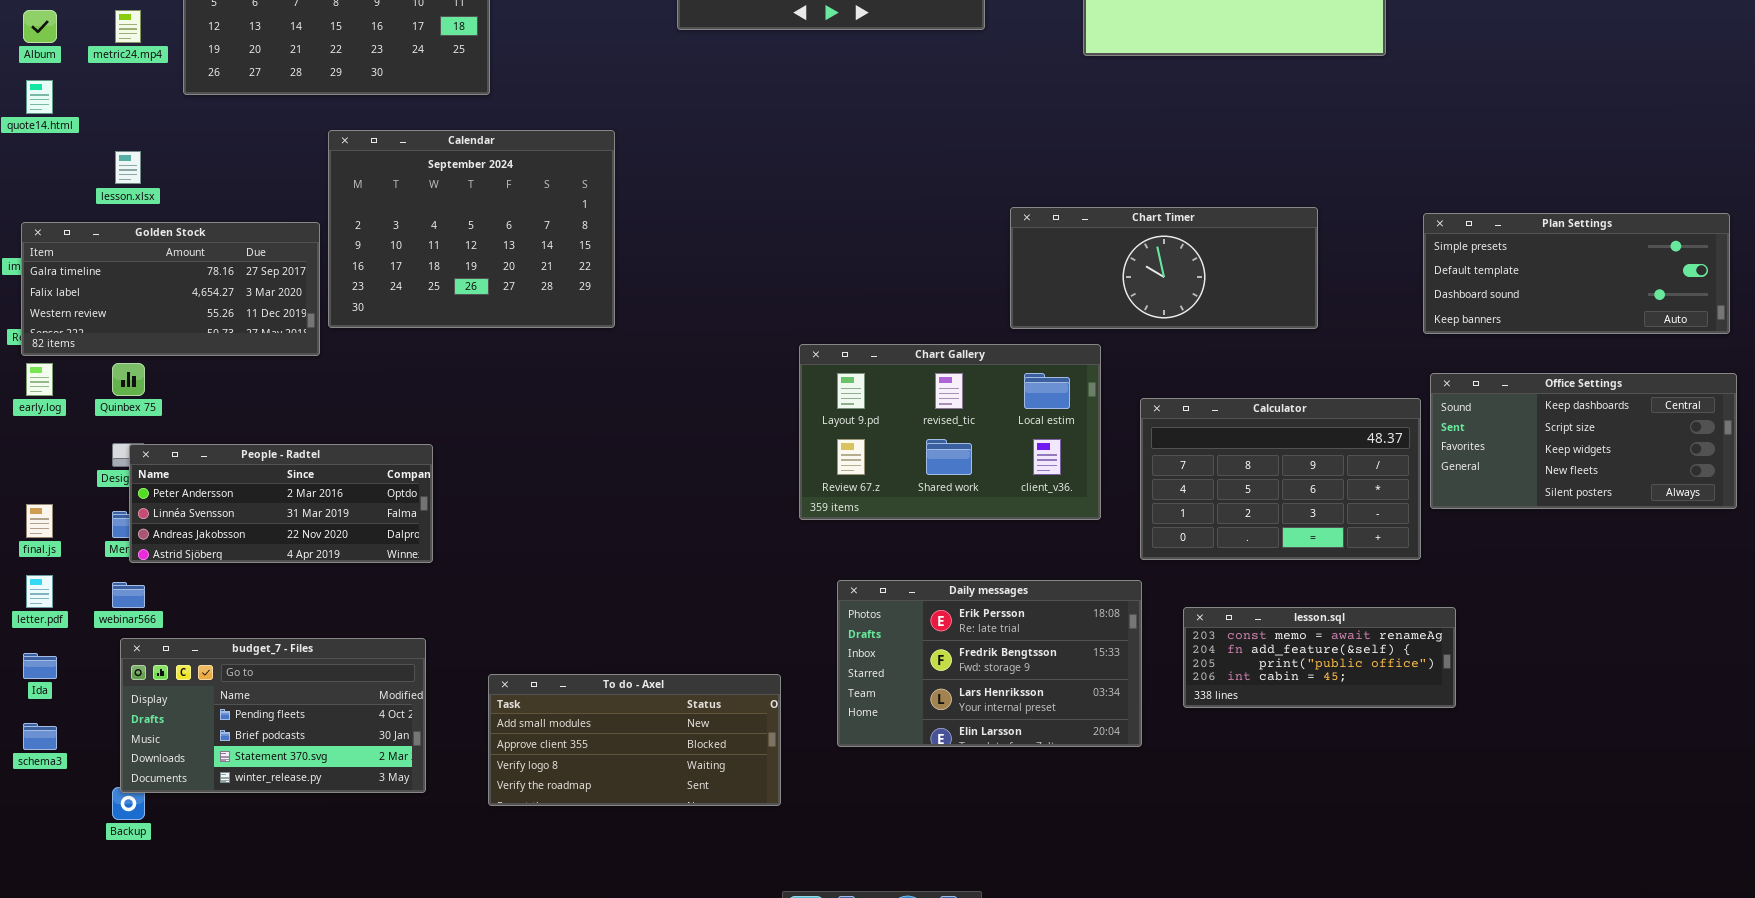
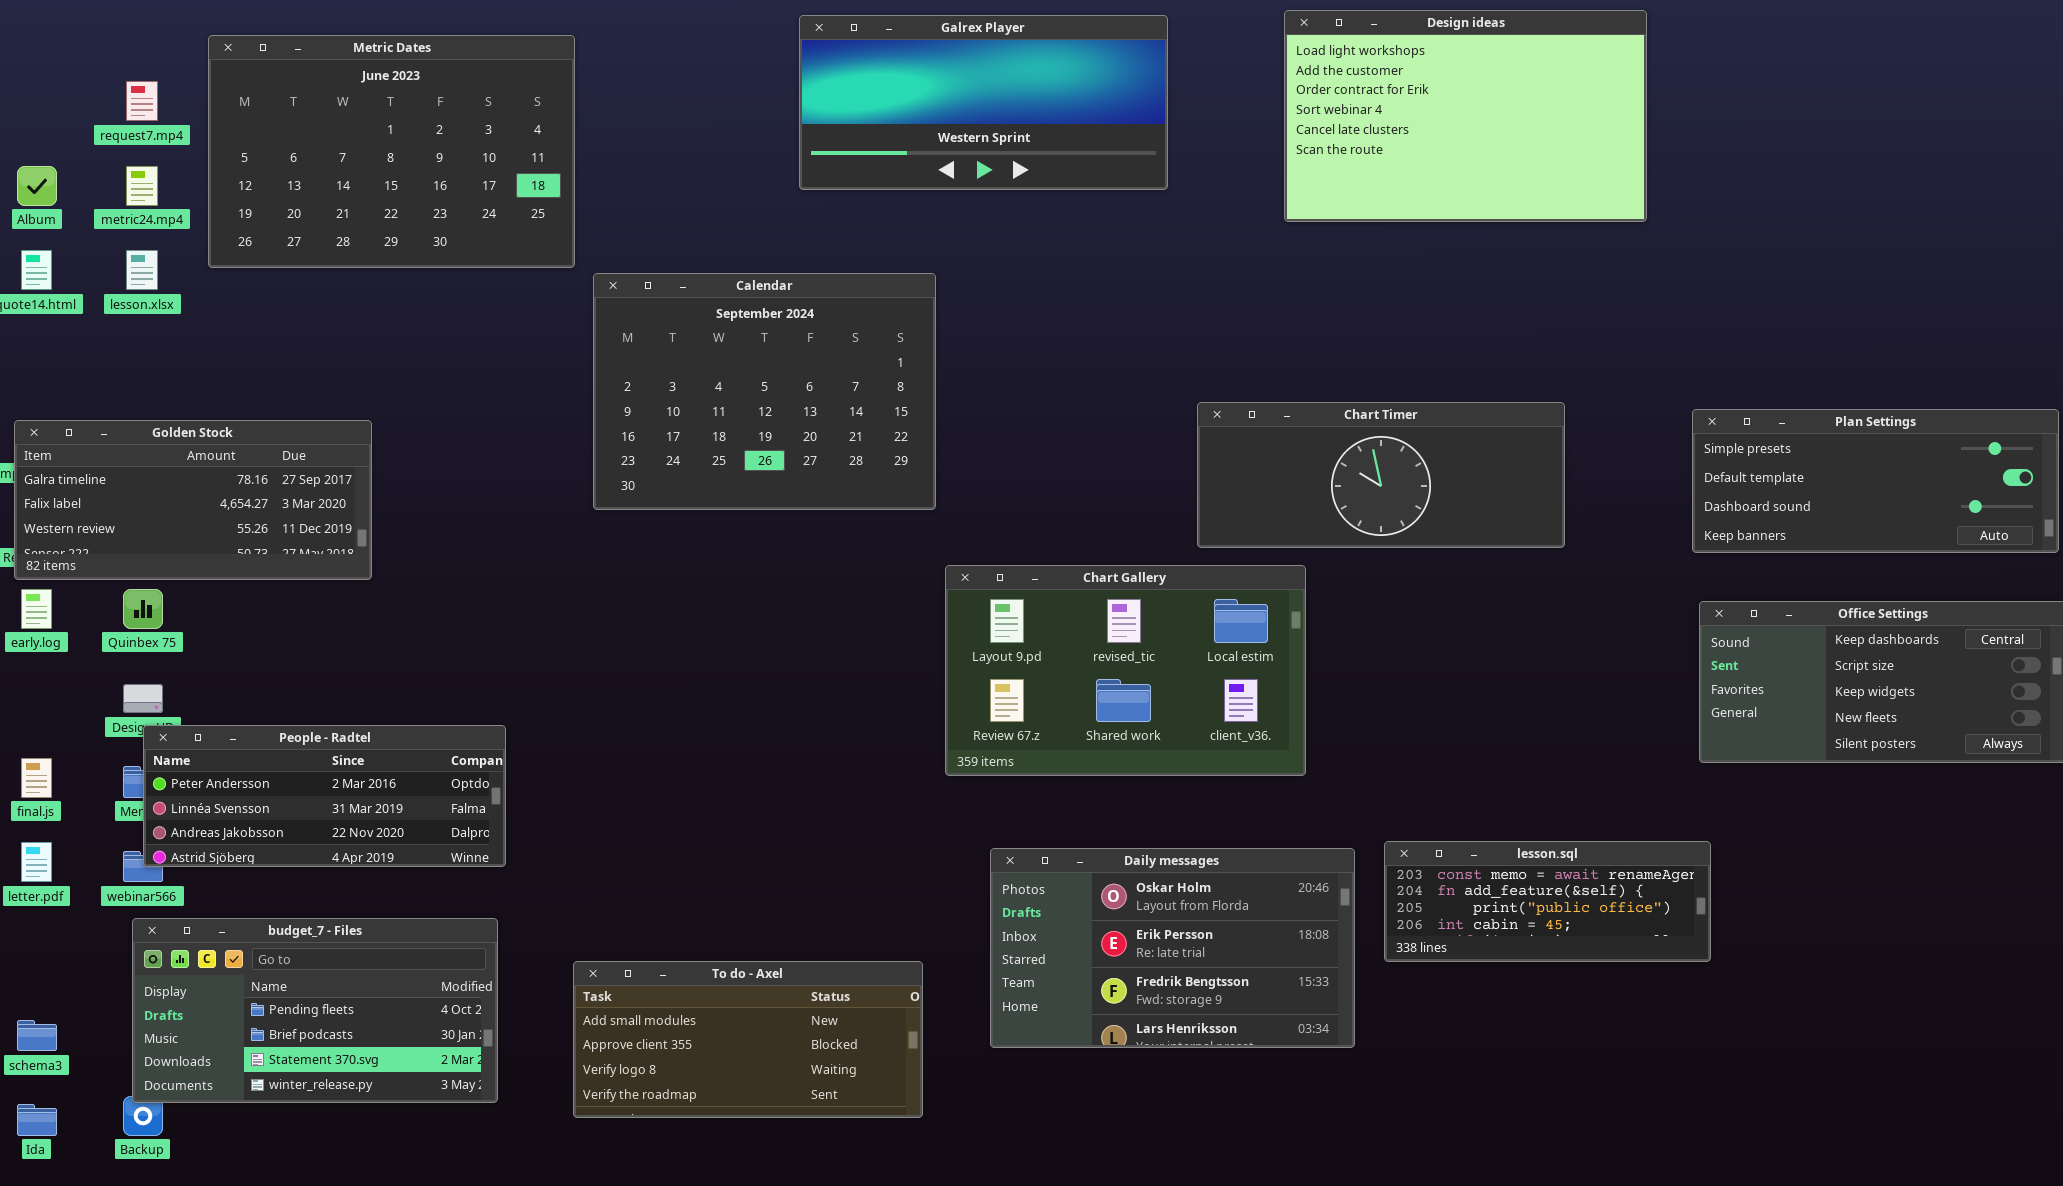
Calendar: [328,130,615,328] -> [593,273,936,510], moved
lesson.xlsx: [115,151,141,184] -> [126,250,158,290], moved
Calculator: [1140,398,1421,560] -> none, closed
People - Radtel: [129,444,433,563] -> [143,725,506,867], moved
Daily messages: [837,580,1142,747] -> [990,848,1355,1048], scrolled up 1 row
lesson.sql: [1183,607,1456,708] -> [1384,841,1711,962], moved
Ida: [23,653,57,679] -> [17,1104,57,1136], moved

